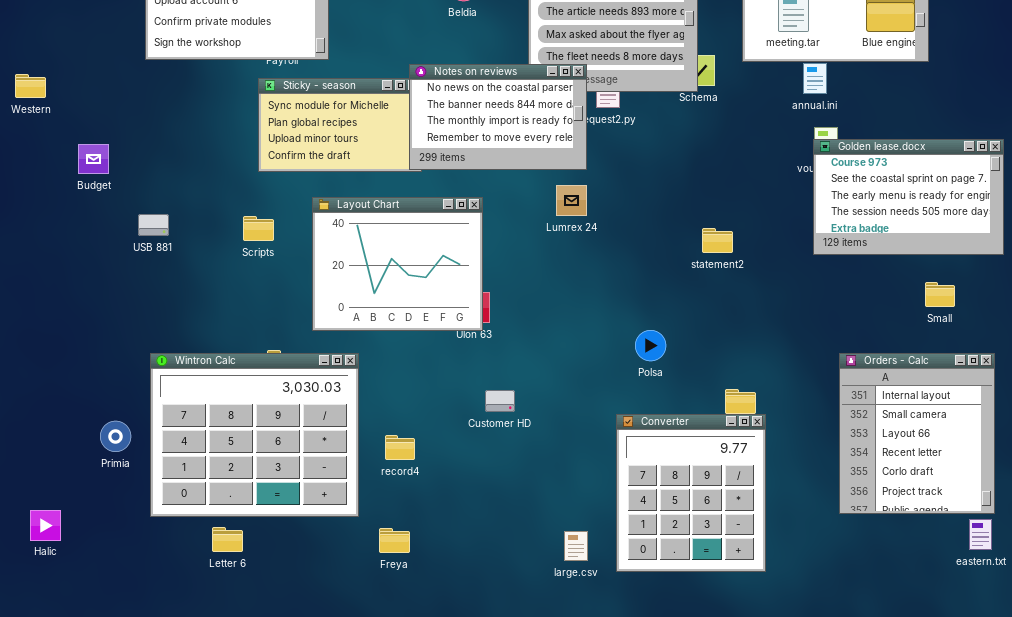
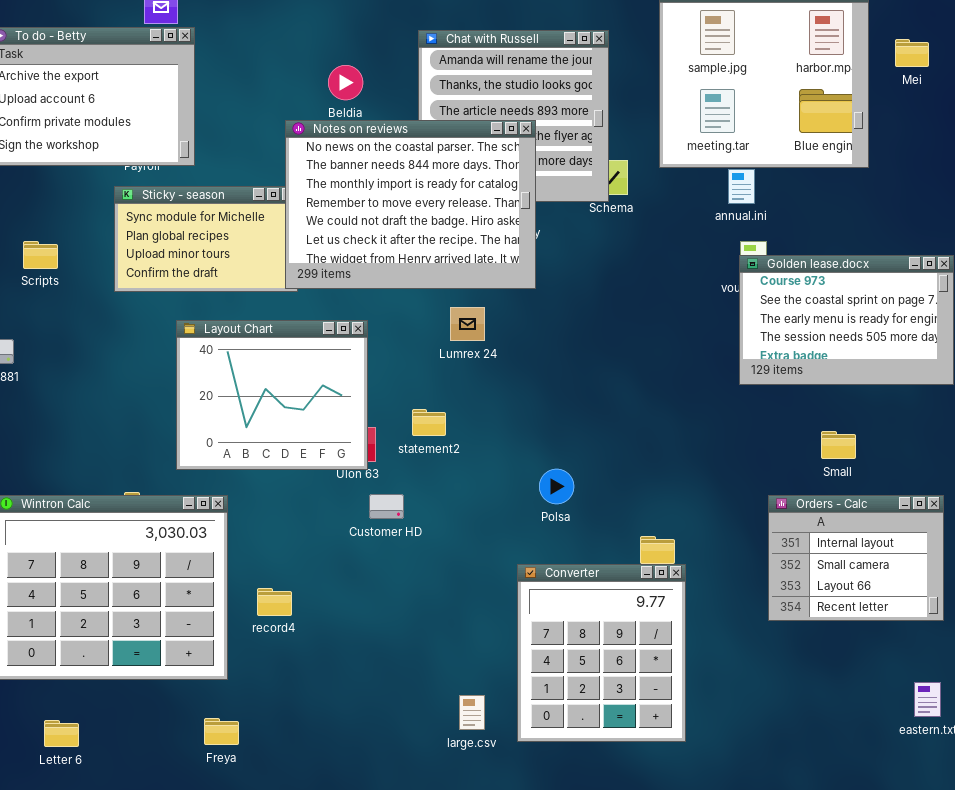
Notes on reviews: [409,64,587,170] -> [285,120,536,289], resized
Scripts: [243,216,274,241] -> [23,241,58,269], moved
statement2: [702,228,733,253] -> [412,409,446,436], moved
Small: [925,282,955,307] -> [821,431,856,459], moved
Orders - Calc: [839,353,995,514] -> [768,495,944,621], resized
Customer HD: [485,390,515,412] -> [369,494,404,519], moved
Letter 6: [212,527,243,552] -> [44,720,79,747], moved
Freya: [379,528,410,553] -> [204,718,239,745], moved

